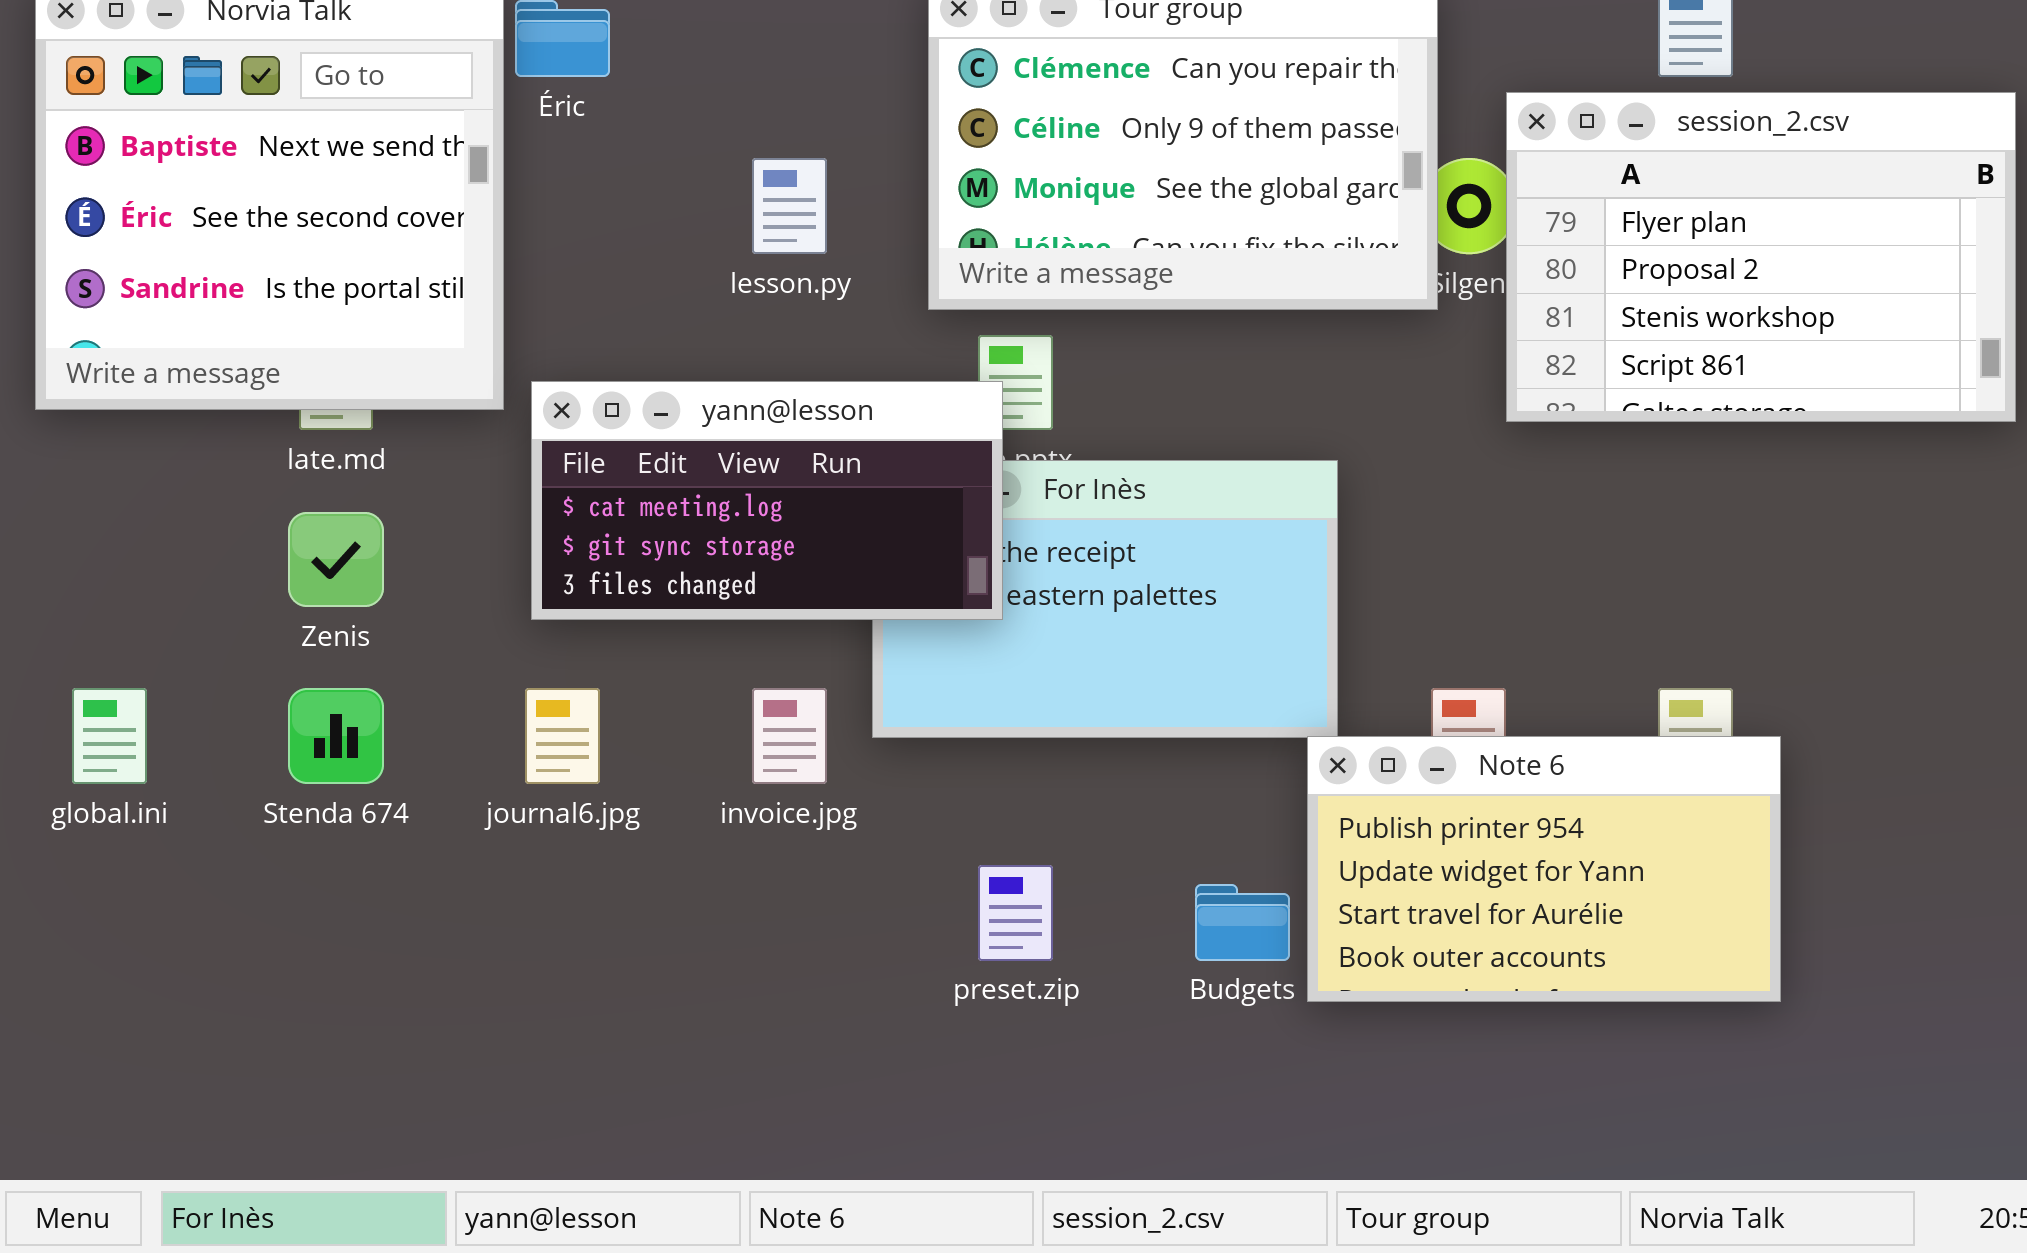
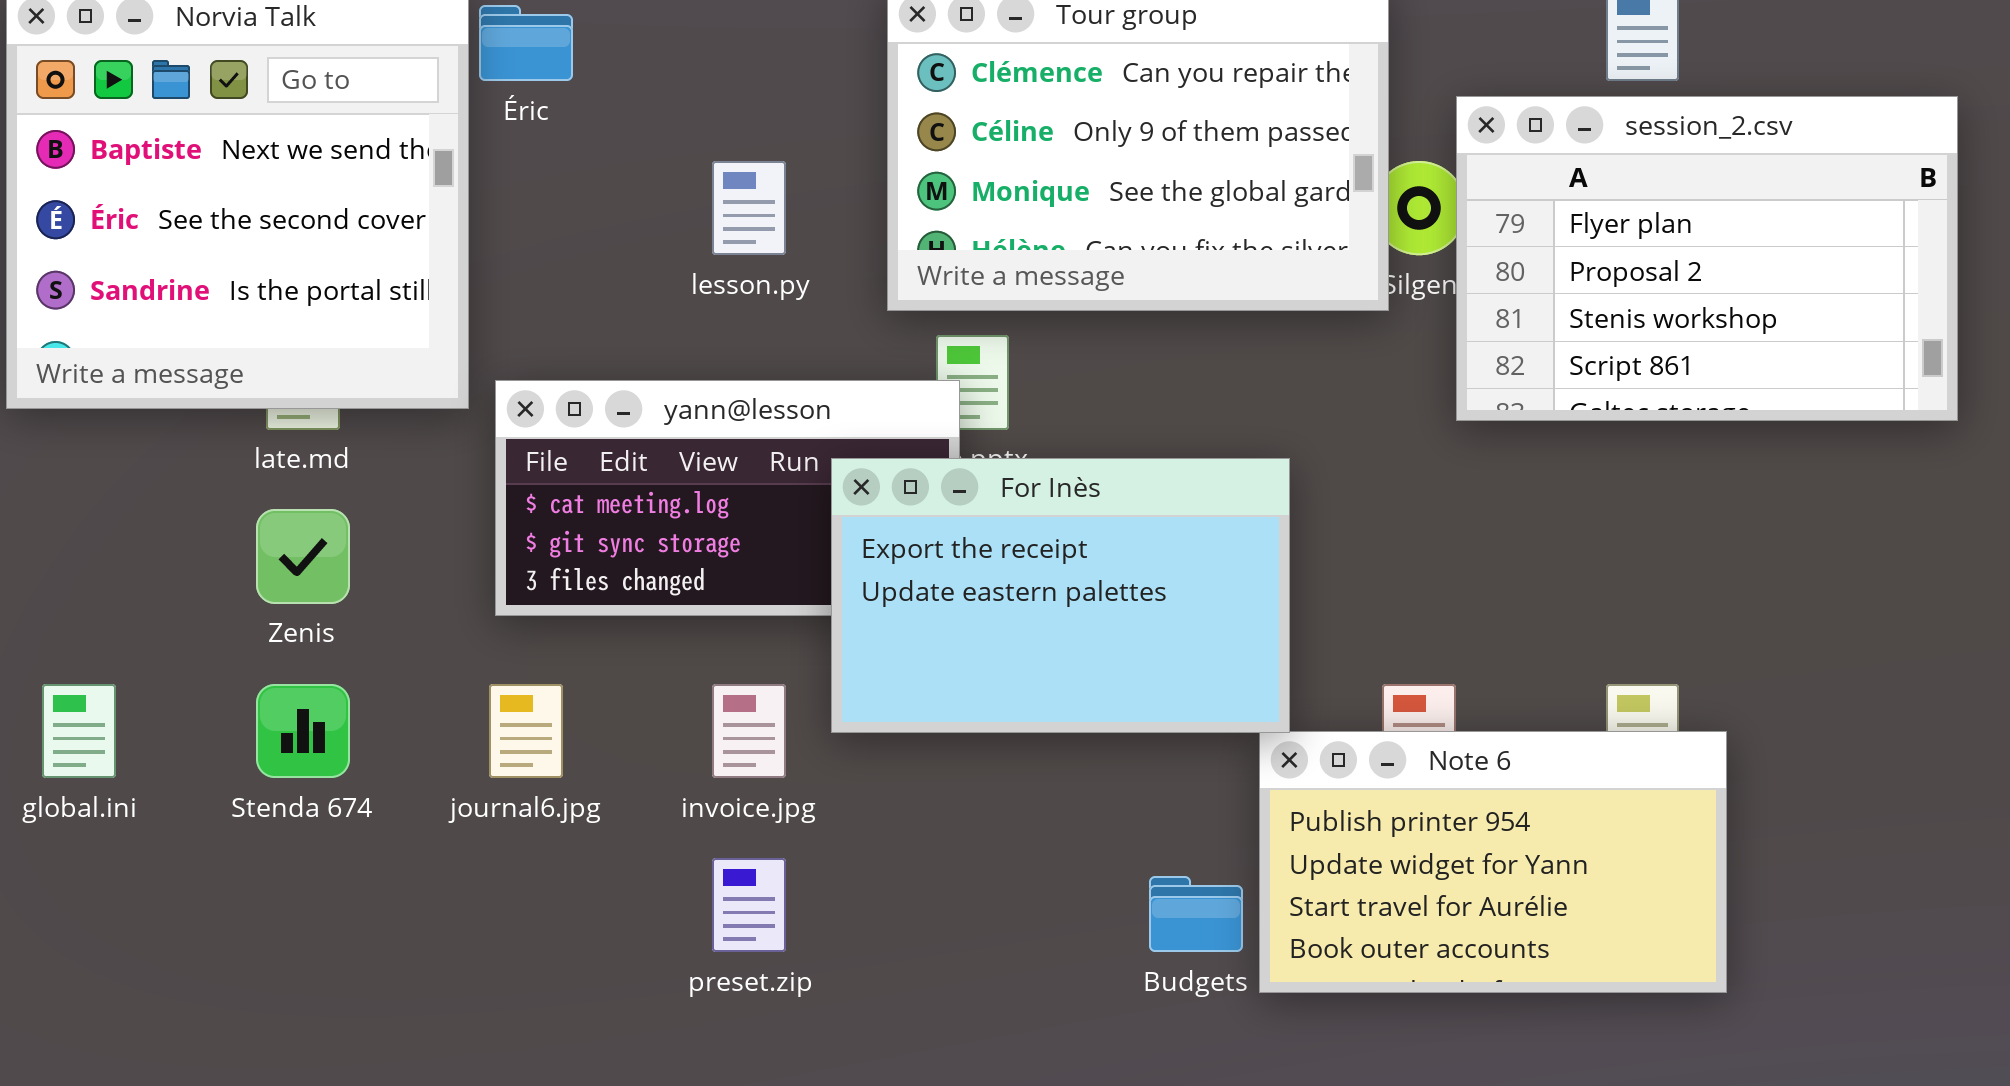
For Inès: [872,460,1338,738] -> [831,458,1290,733], raised
preset.zip: [978,865,1053,961] -> [712,858,786,952], moved

